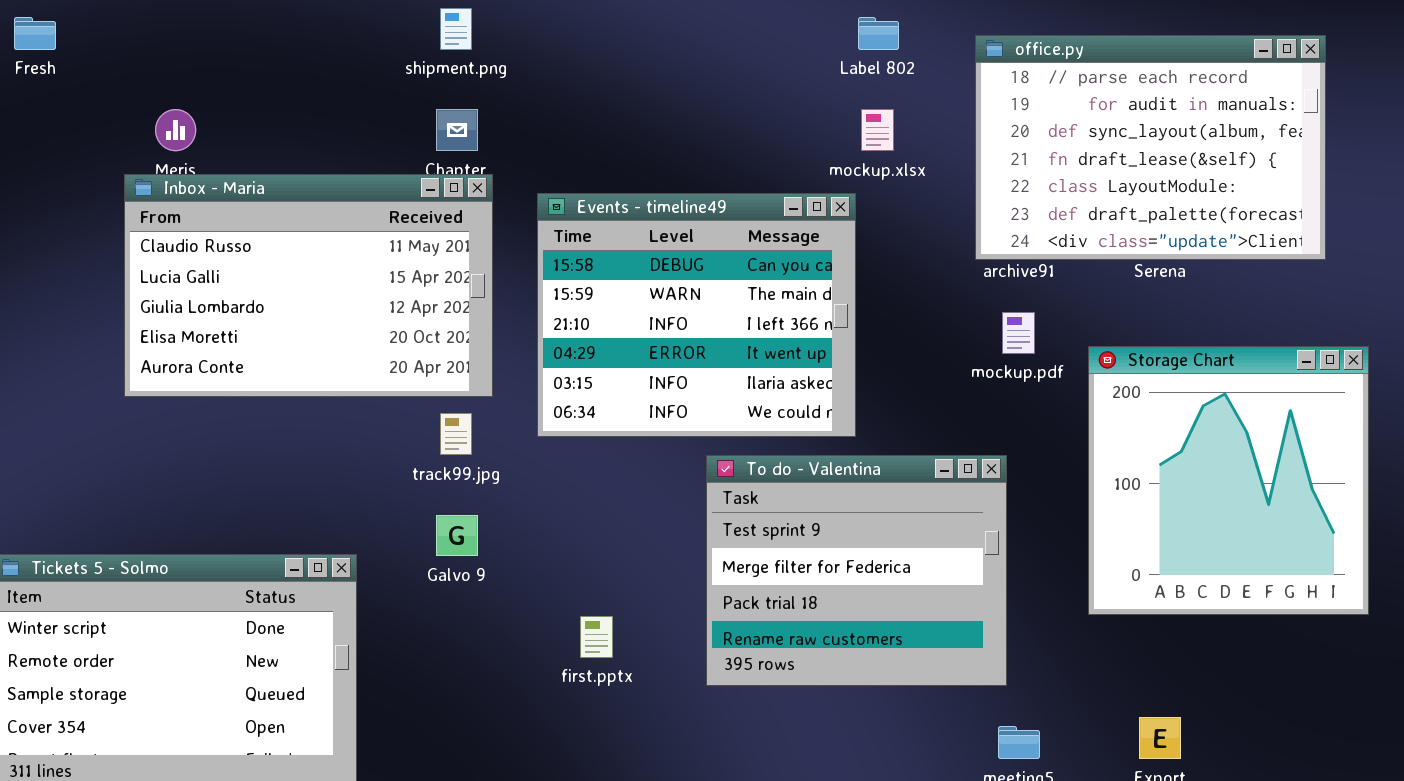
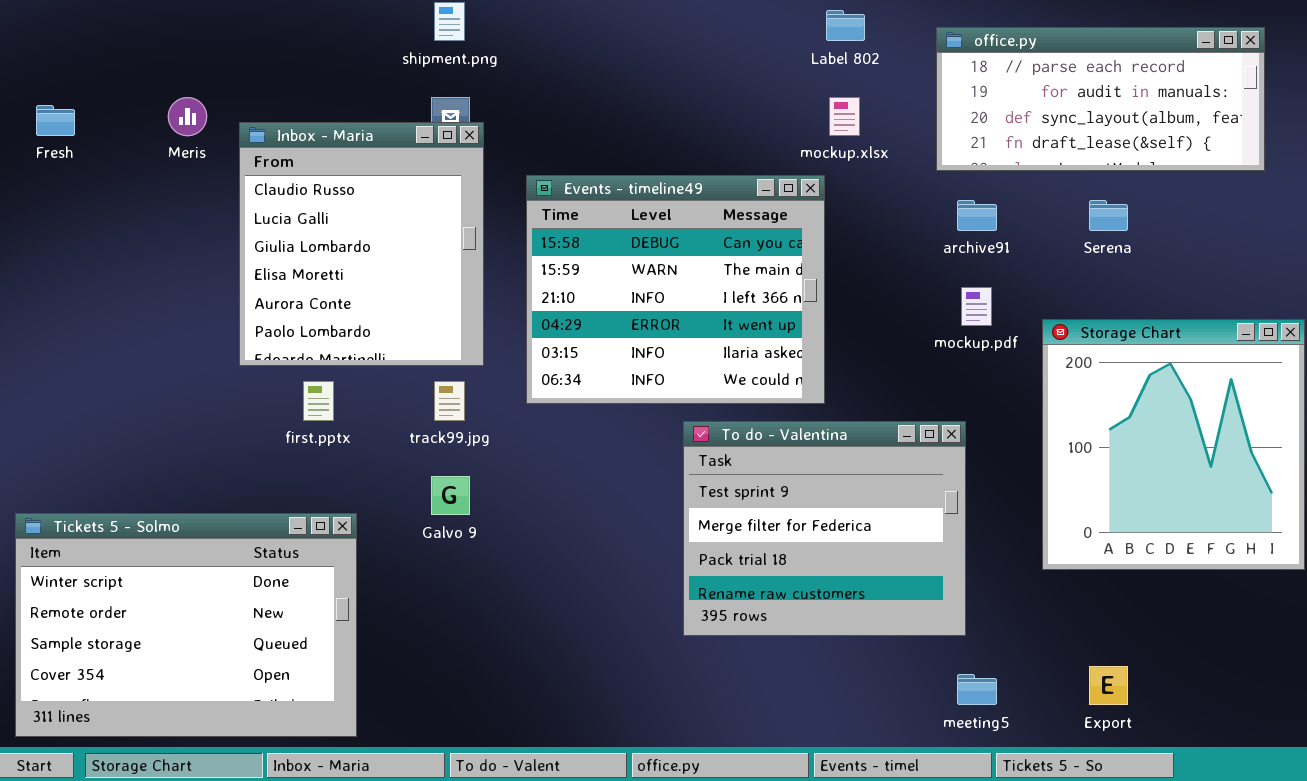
Fresh: [14,17,56,50] -> [36,105,75,136], moved
office.py: [975,35,1326,260] -> [936,27,1265,171], resized
Inbox - Maria: [124,174,493,397] -> [239,122,484,366], resized
first.pptx: [580,616,613,658] -> [303,381,334,421], moved

